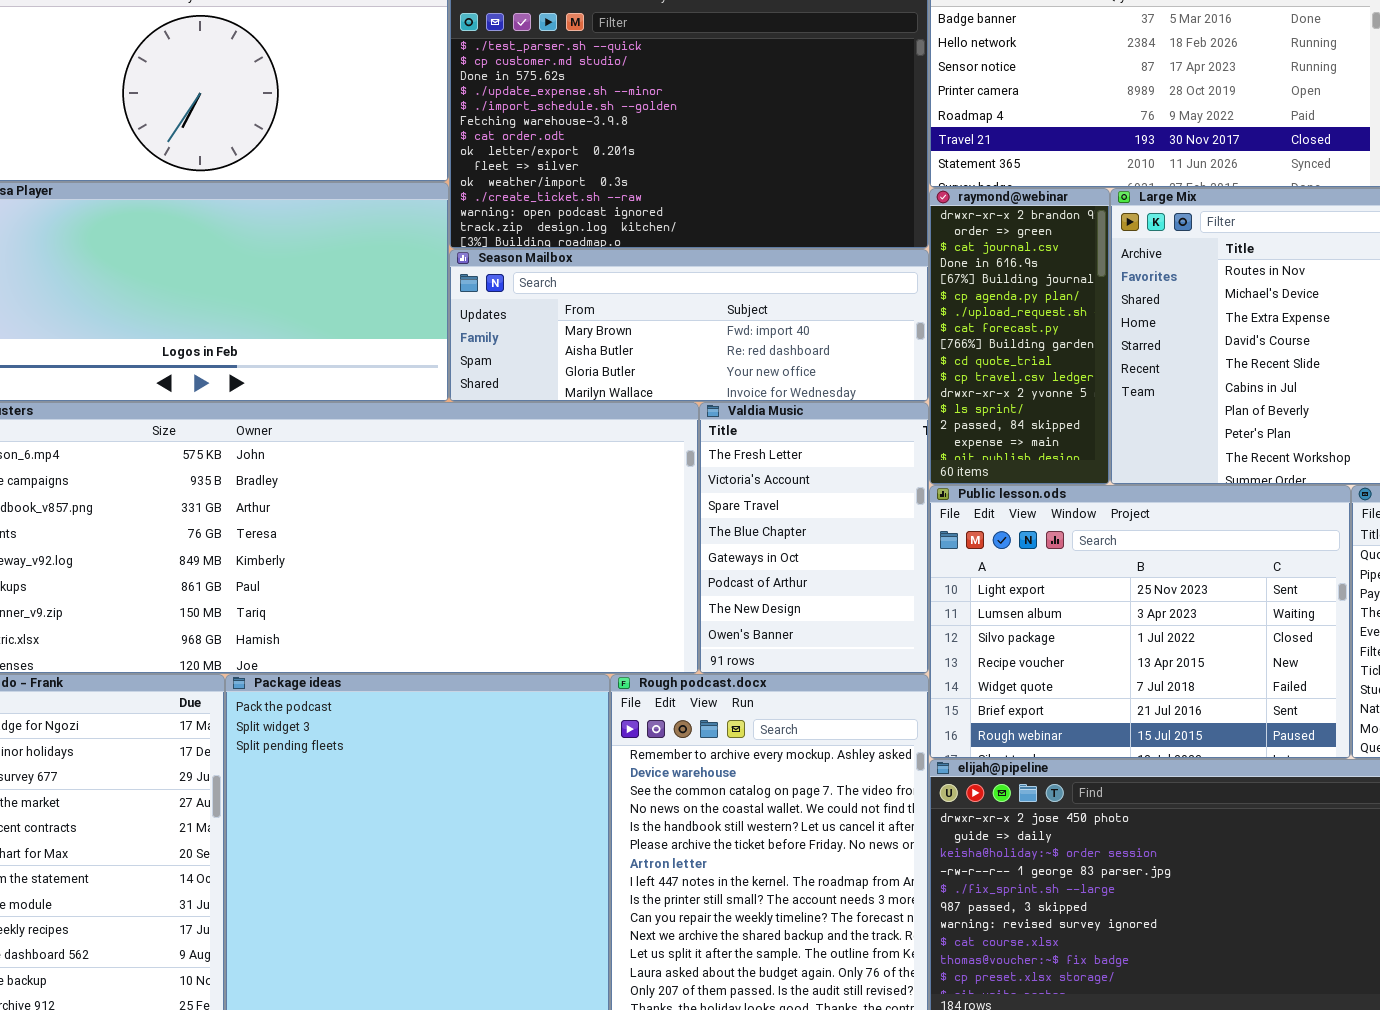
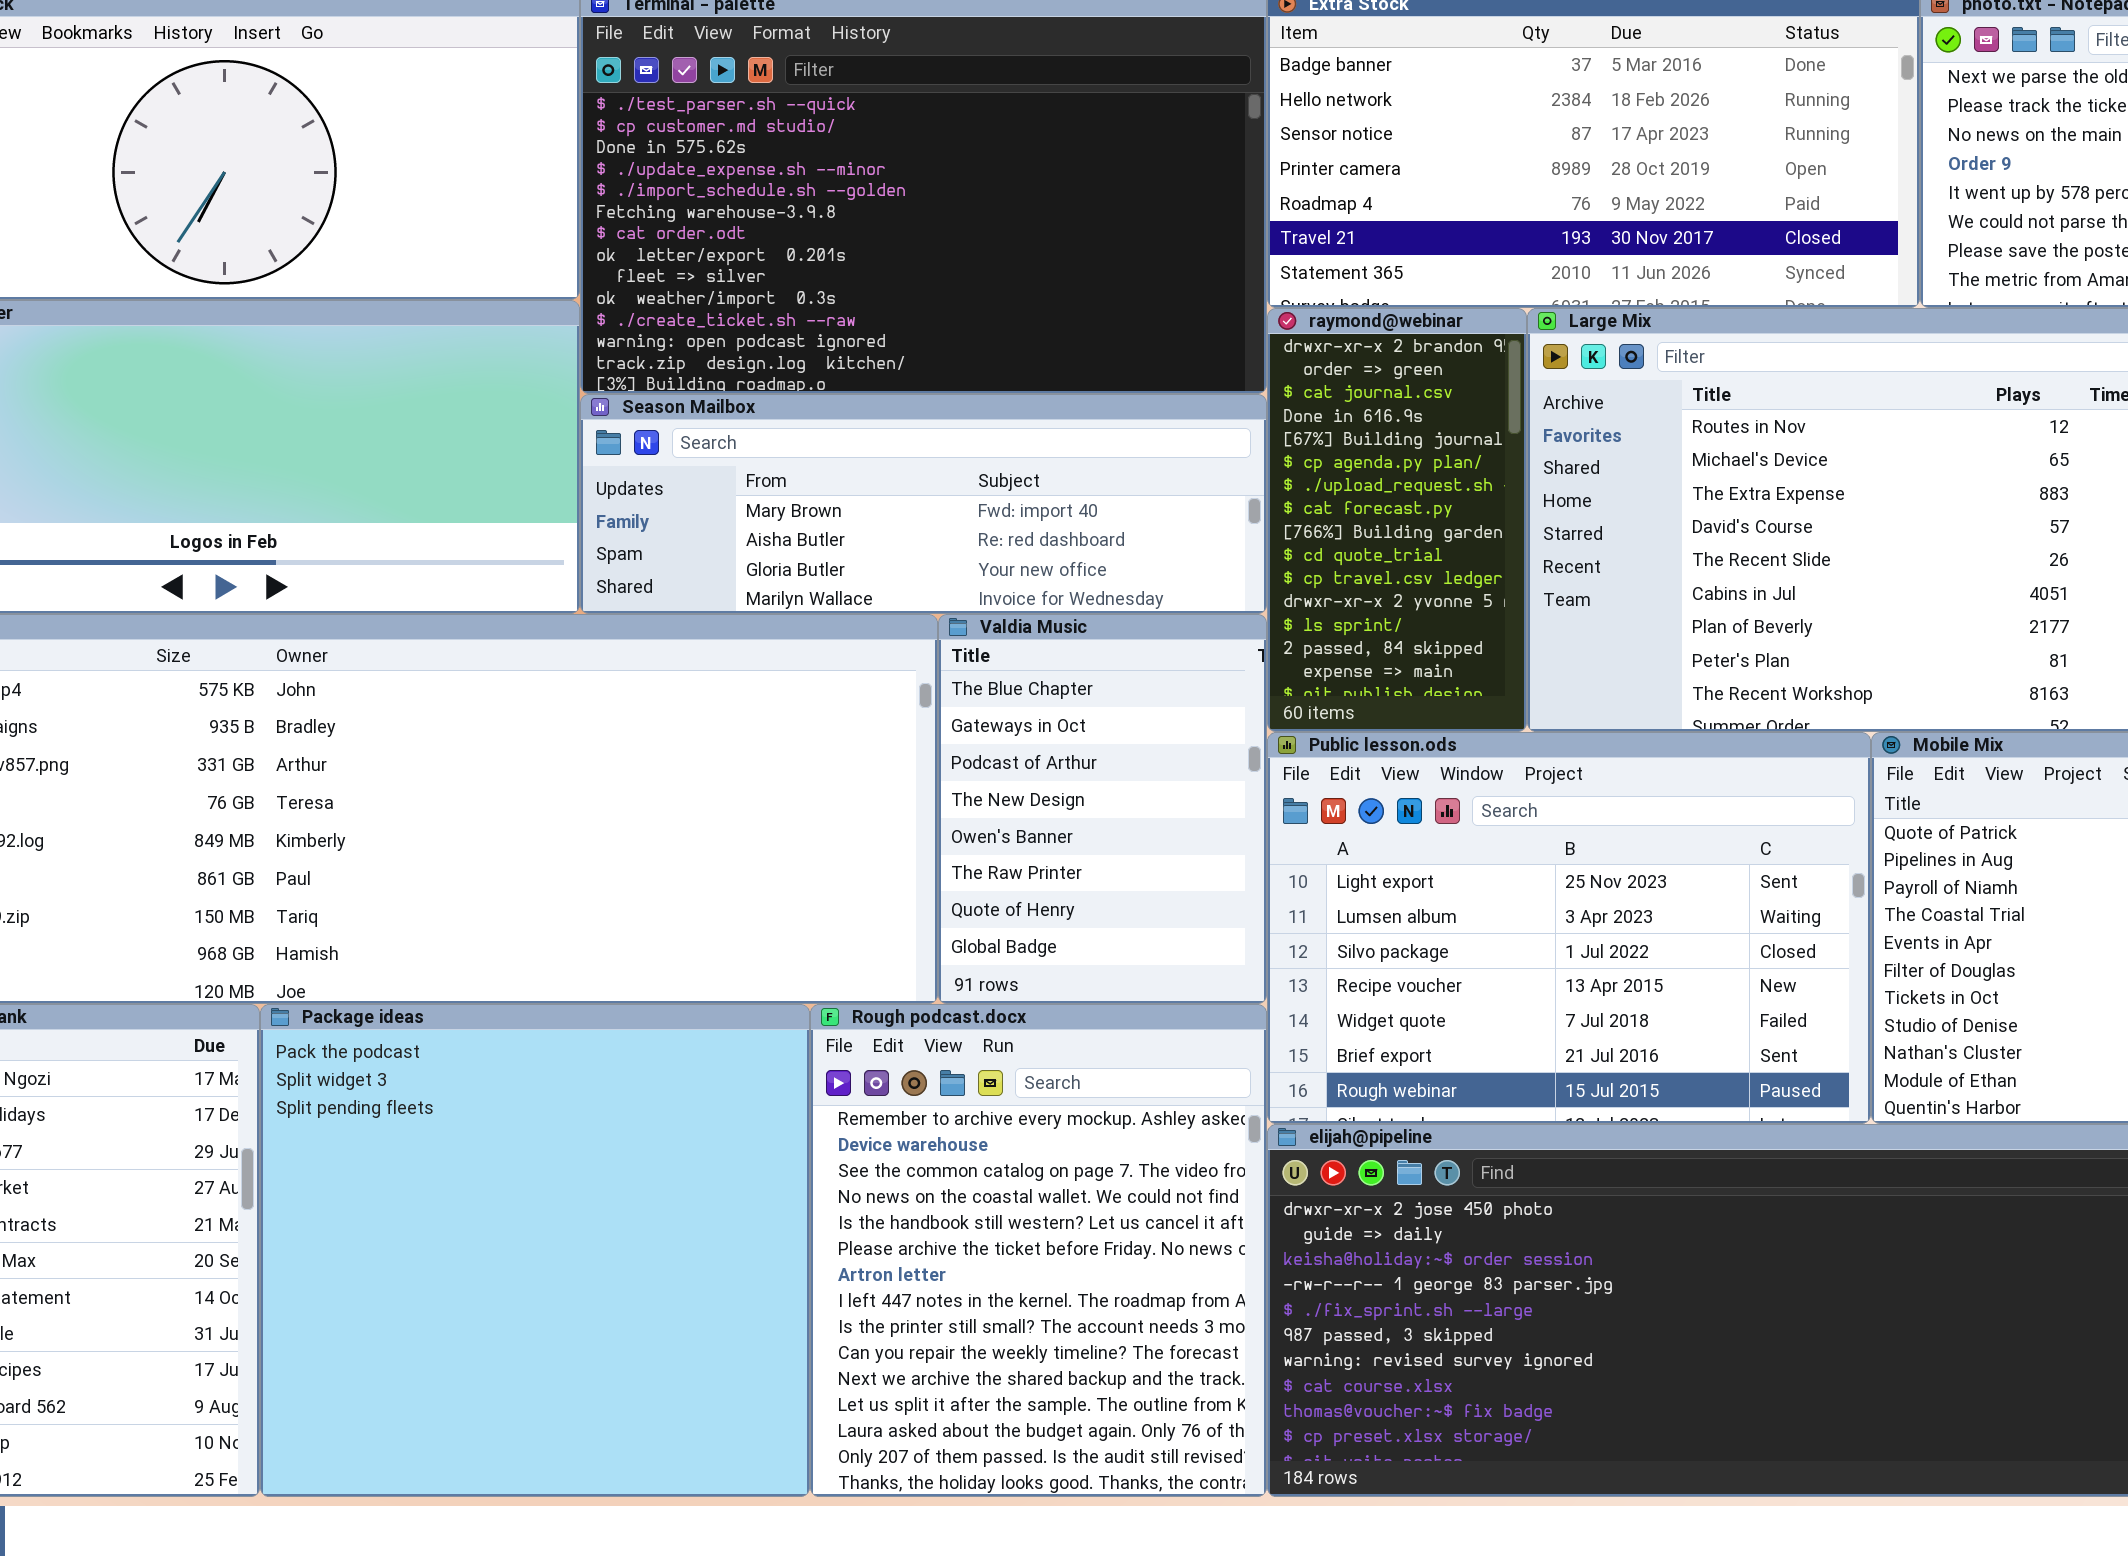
Valdia Music: [699,402,929,674] -> [938,614,1267,1004], scrolled down 3 rows

